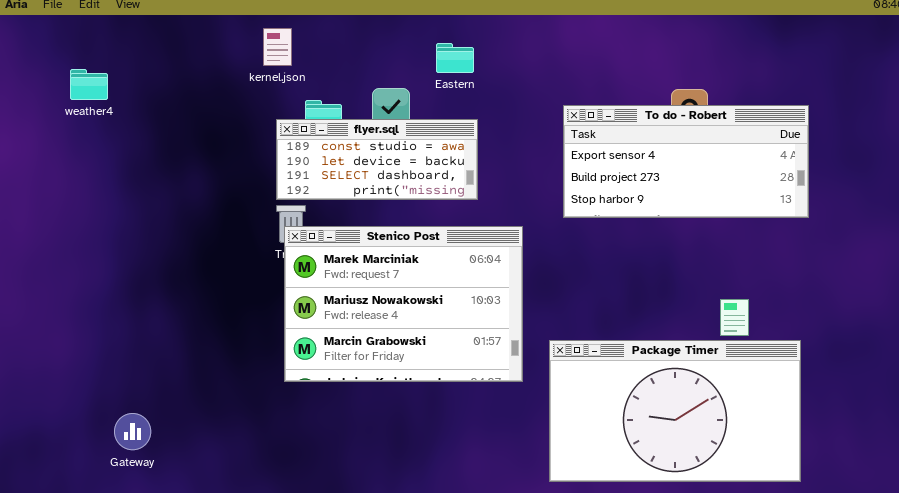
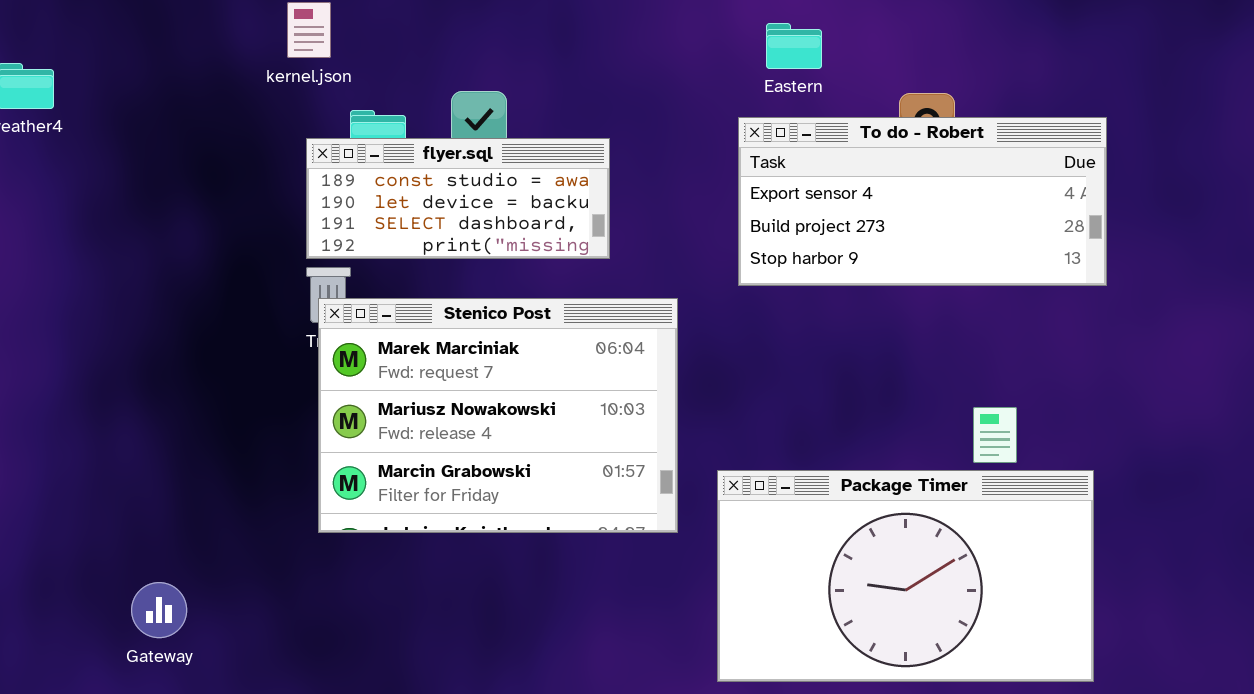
Eastern: [436,43,474,73] -> [766,23,822,69], moved
Gateway: [114,413,151,450] -> [131,582,187,638], moved

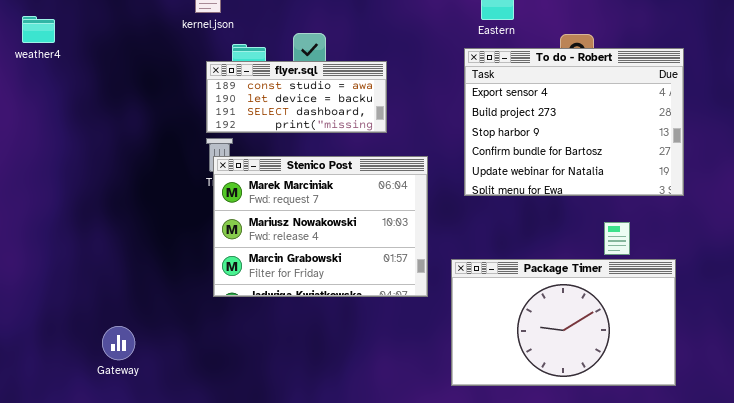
To do - Robert: [738,117,1107,286] -> [464,48,684,196], resized

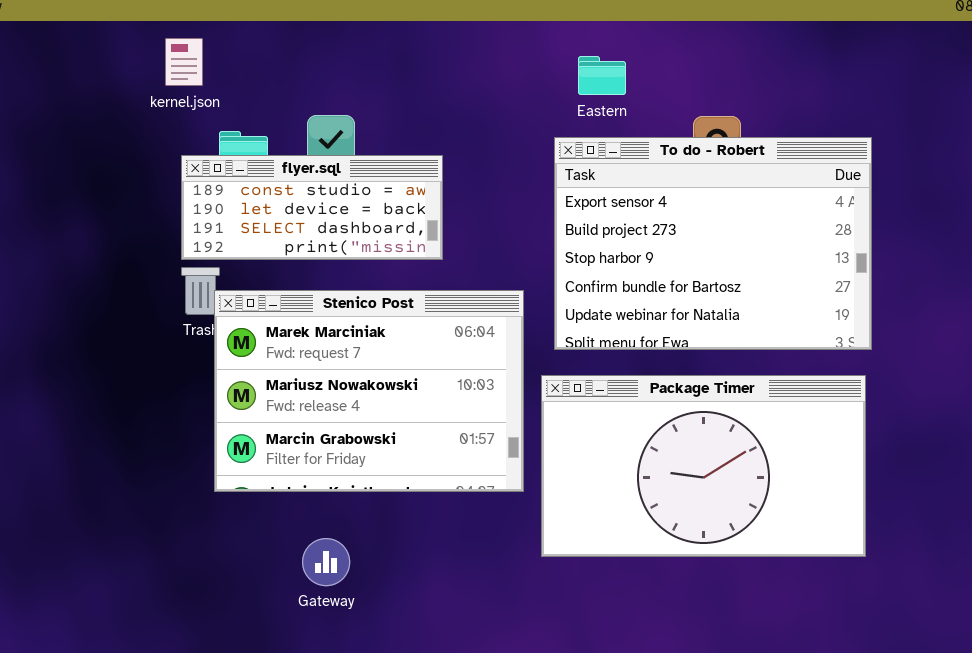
Stenico Post: [213,156,428,297] -> [214,290,524,492], moved
Package Timer: [451,259,676,386] -> [541,375,866,557], moved
Gateway: [102,326,135,360] -> [302,538,350,586], moved

